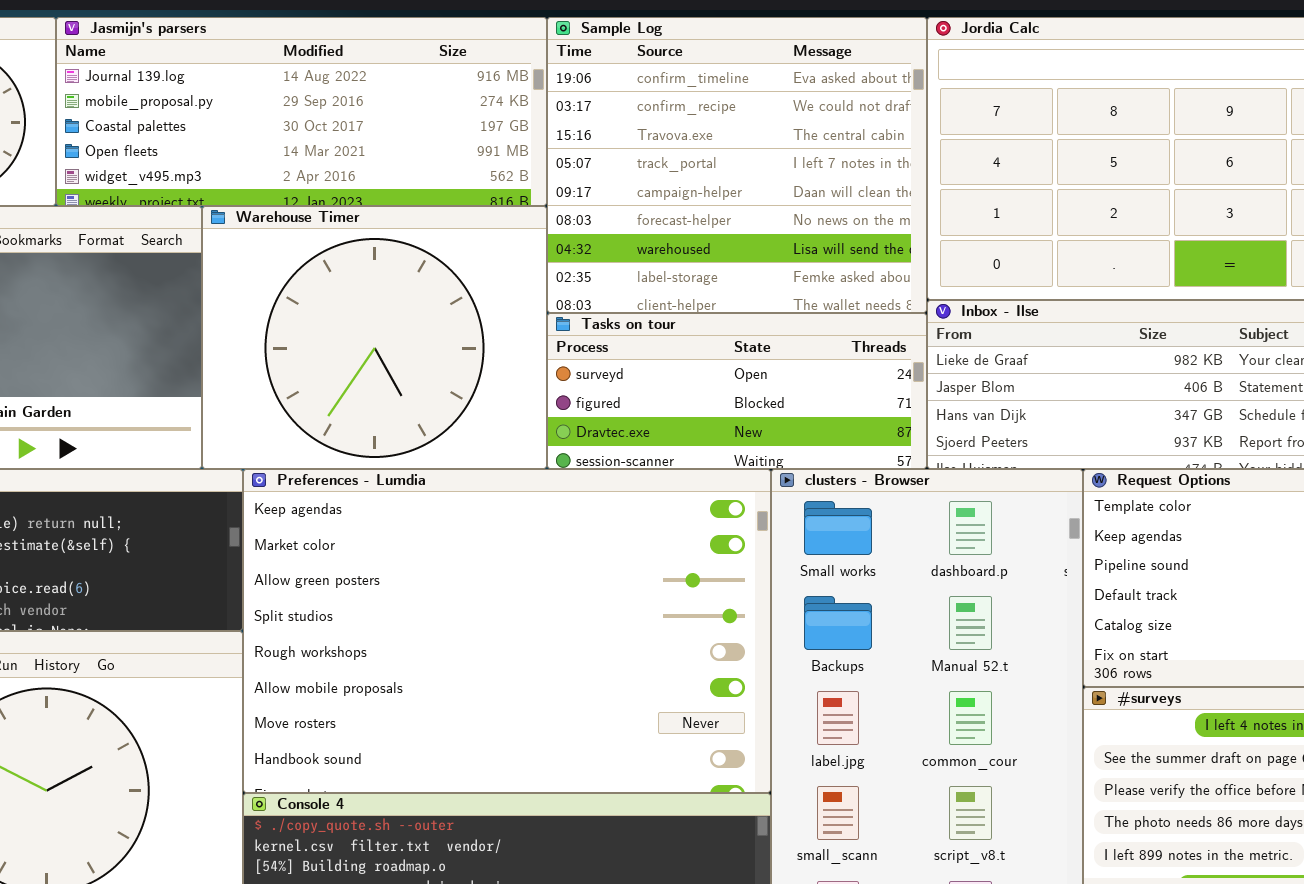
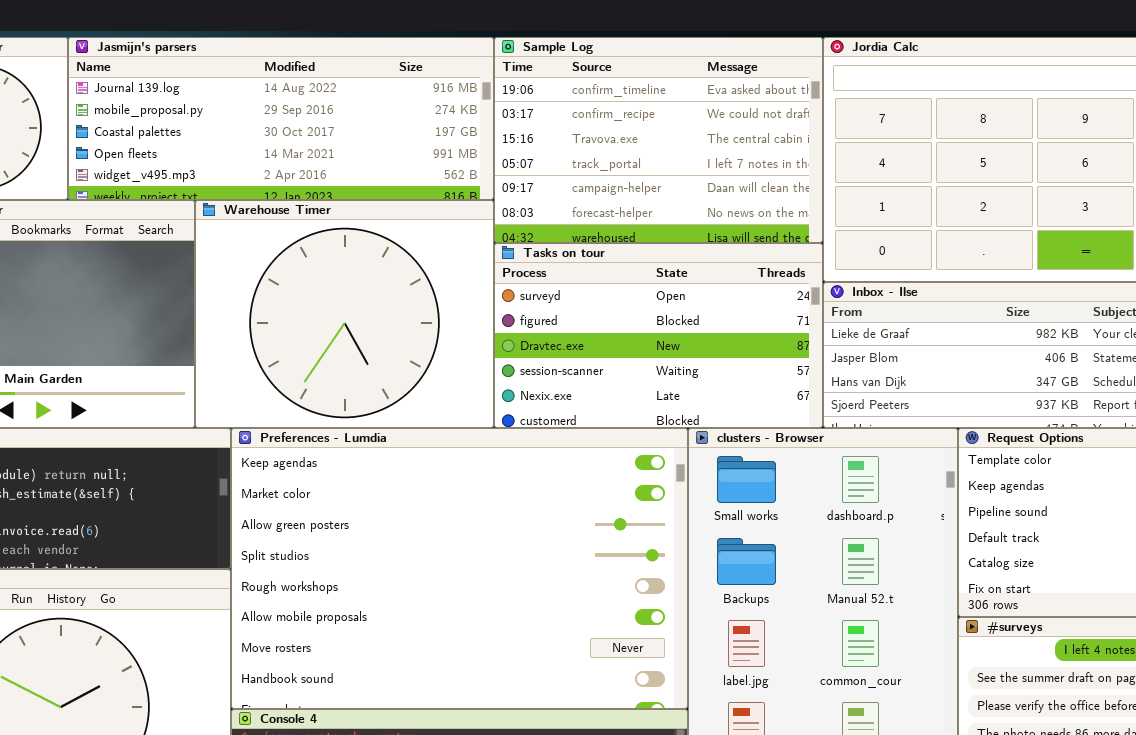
Sample Log: [547,17,927,313] -> [494,37,823,243], resized
Tasks on tour: [547,313,927,469] -> [494,243,823,428], resized

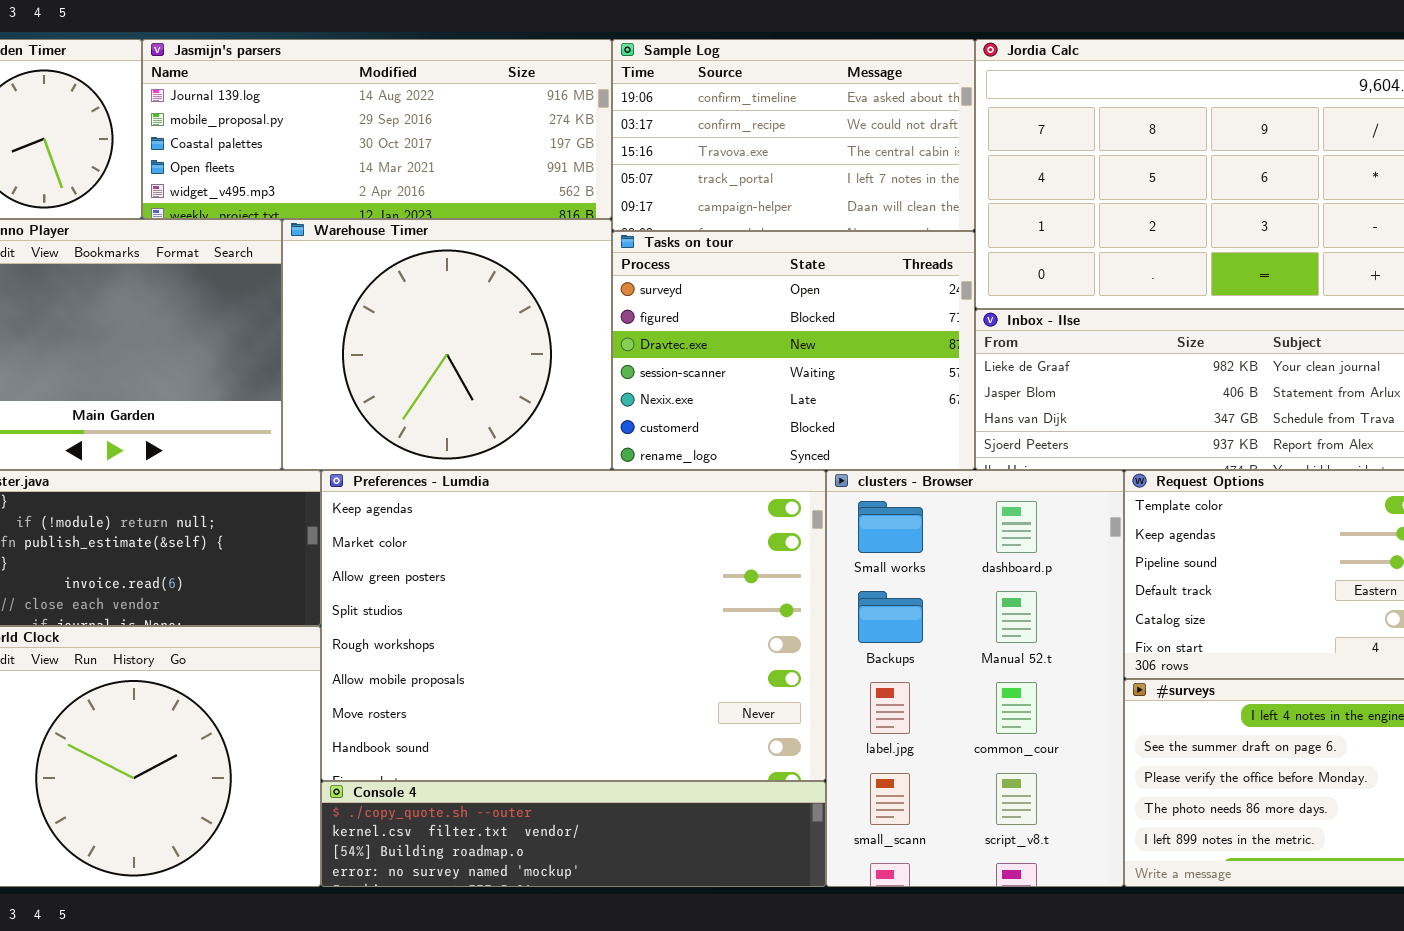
Sample Log: [494,37,823,243] -> [612,39,975,231], resized
Tasks on tour: [494,243,823,428] -> [612,231,975,470], resized

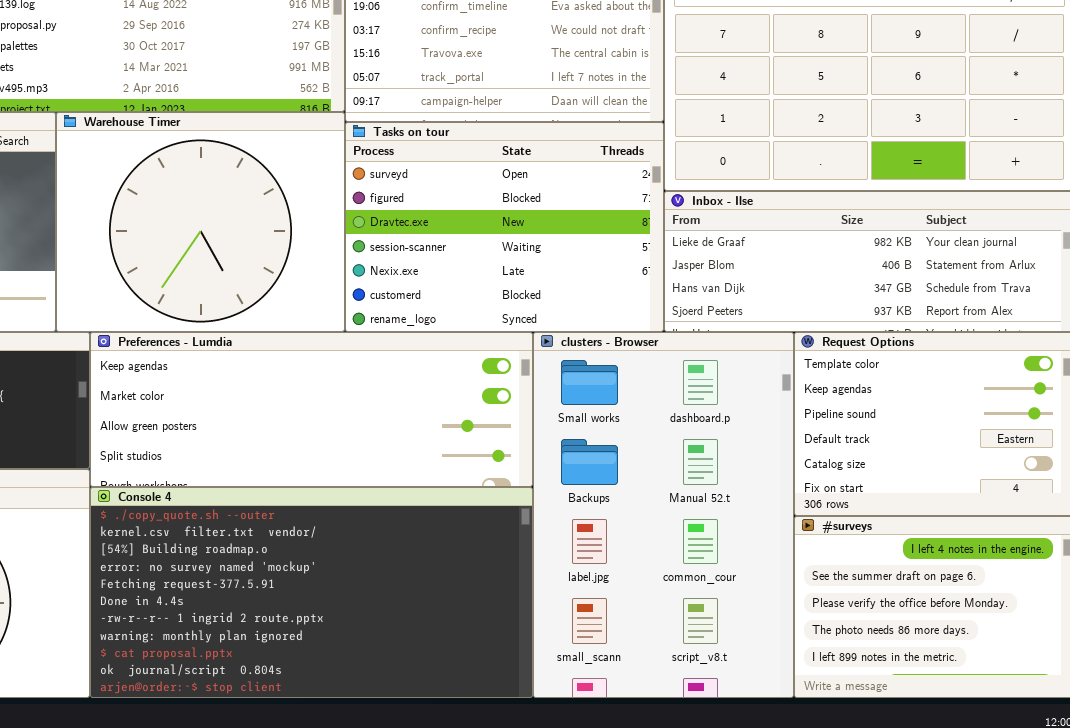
Preferences - Lumdia: [321,470,826,781] -> [90,332,533,487], resized
Console 4: [321,781,826,887] -> [90,487,533,698], resized

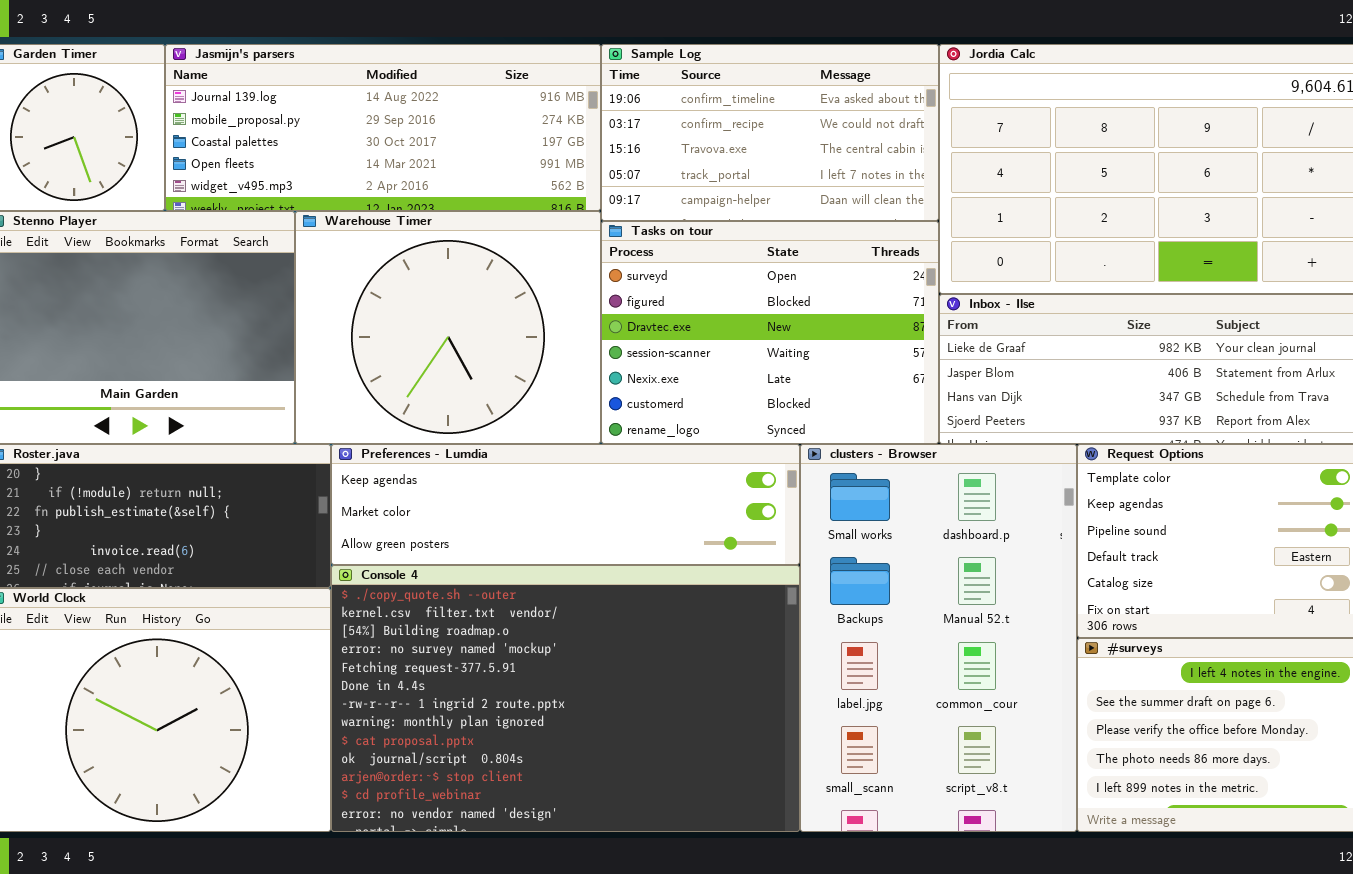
Preferences - Lumdia: [90,332,533,487] -> [331,444,800,565], resized
Console 4: [90,487,533,698] -> [331,565,800,832], resized

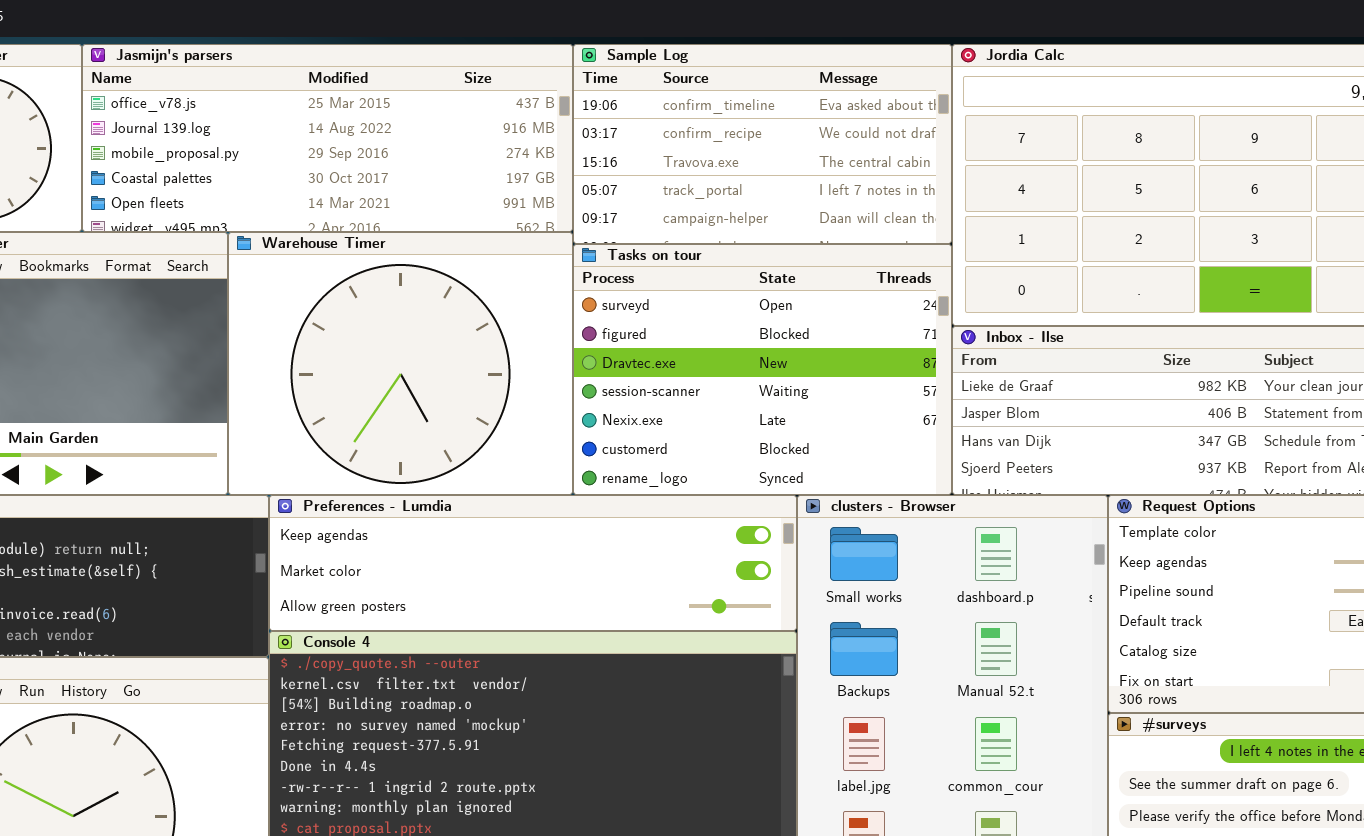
Jasmijn's parsers: [165,44,601,211] -> [82,44,573,232], scrolled up 1 row

